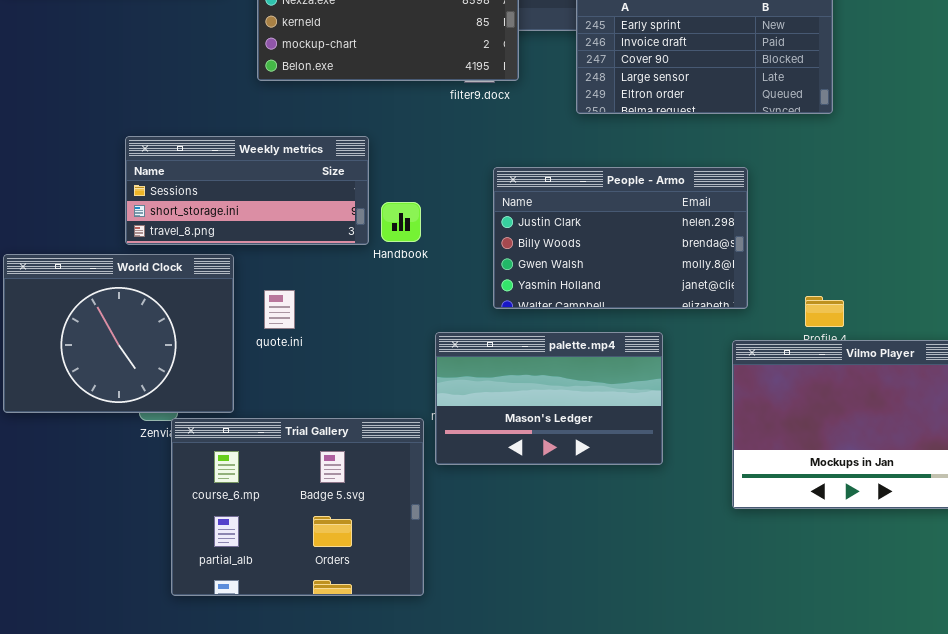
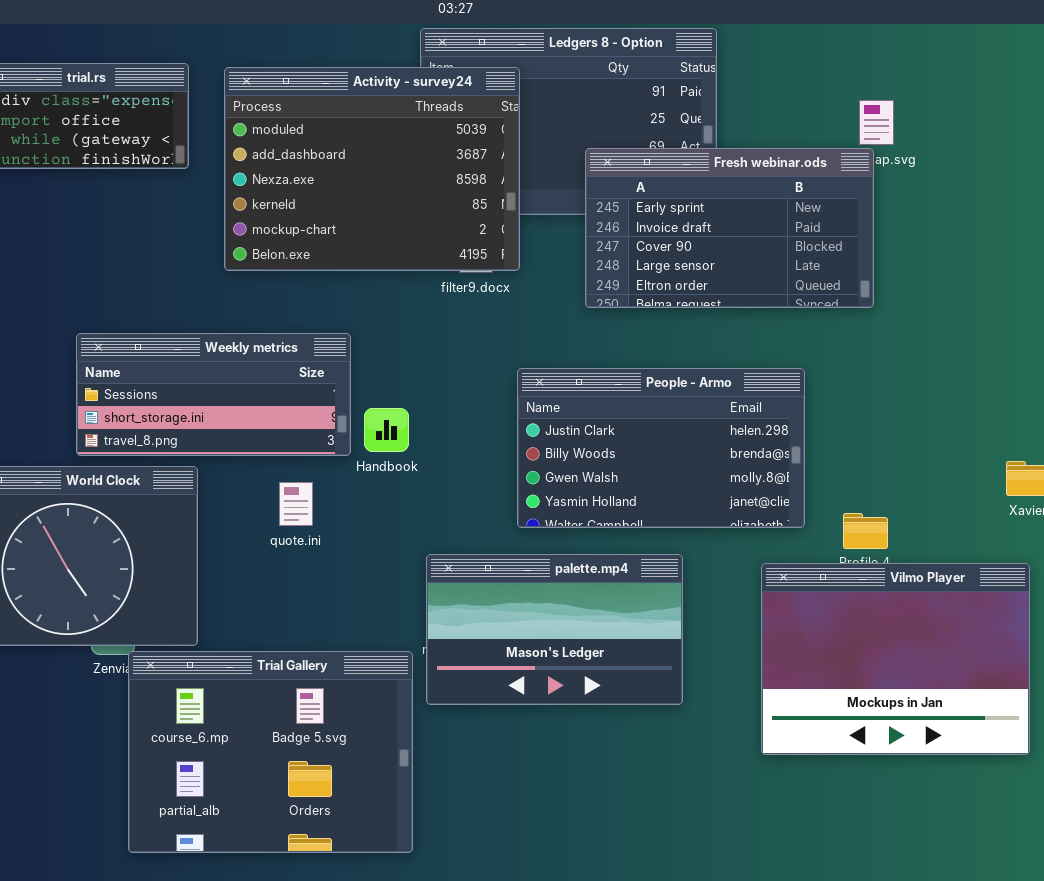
People - Armo: [493,167,748,309] -> [517,368,805,528], moved
quote.ini: [264,290,295,329] -> [279,482,313,526], moved

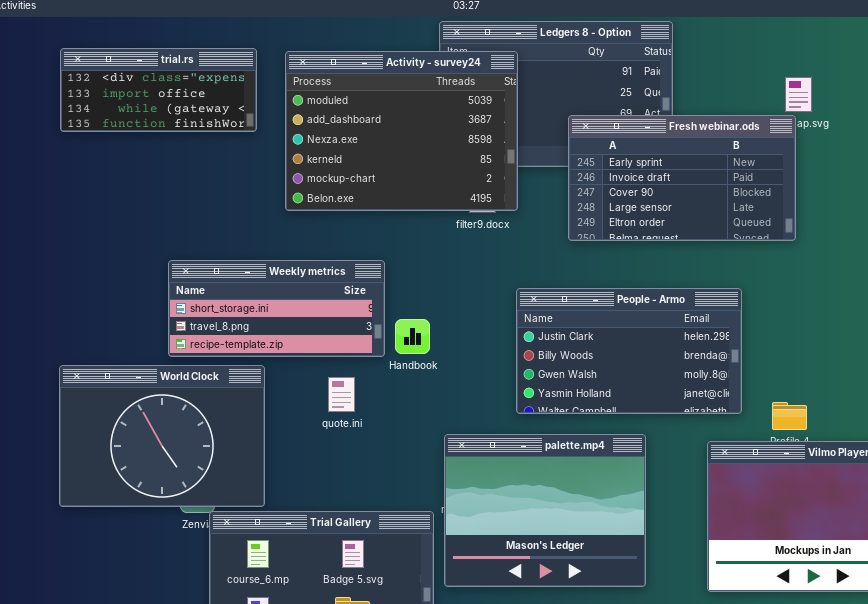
Weekly metrics: [76,333,351,456] -> [168,260,385,357], scrolled down 1 row
palette.mp4: [426,554,683,705] -> [444,434,646,587], resized

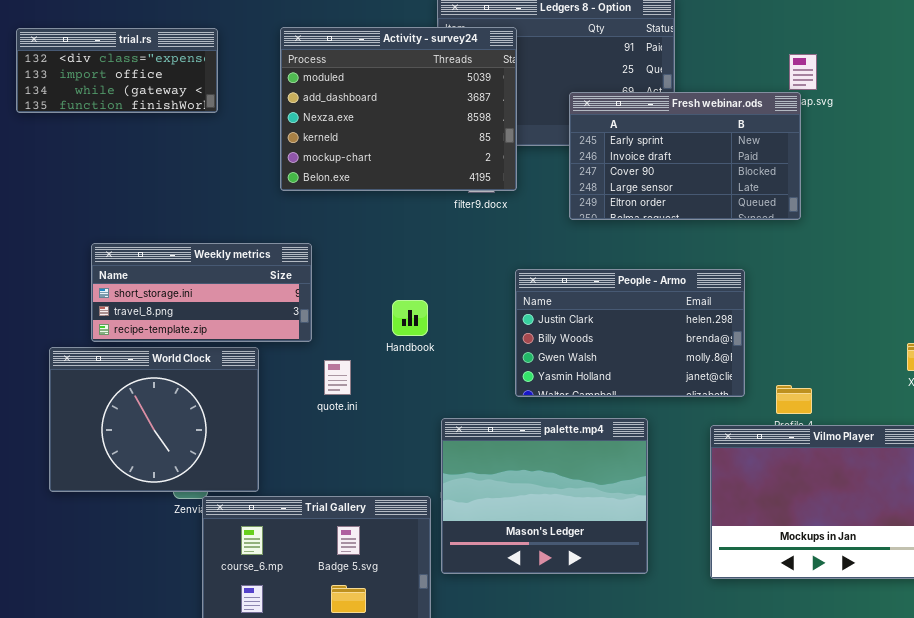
trial.rs: [60,48,257,132] -> [16,28,218,113], moved
Weekly metrics: [168,260,385,357] -> [91,243,312,342], moved

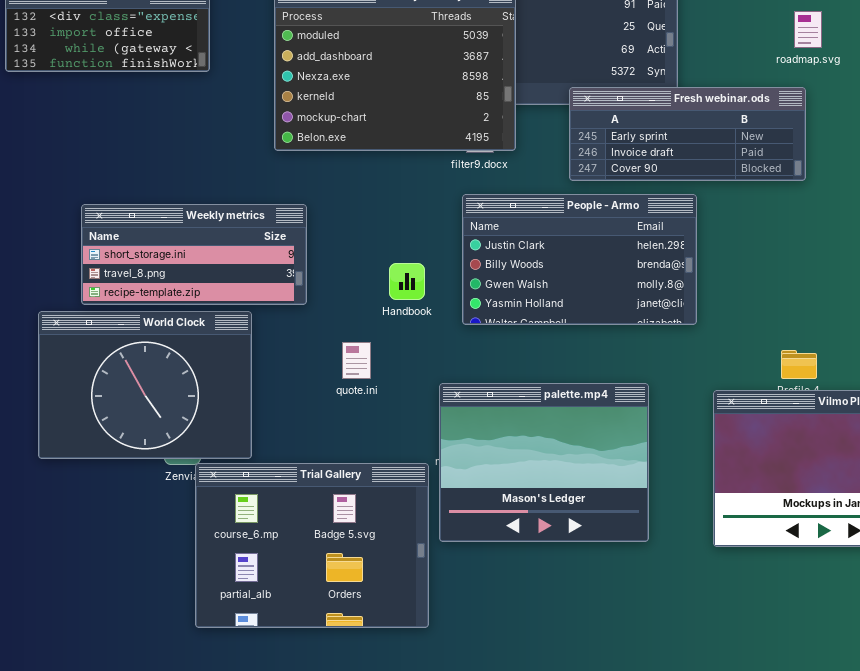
Fresh webinar.ods: [569,92,801,220] -> [569,87,806,181], resized
People - Armo: [515,269,745,397] -> [462,194,697,325], moved
quote.ini: [324,360,351,395] -> [342,342,371,379], moved

